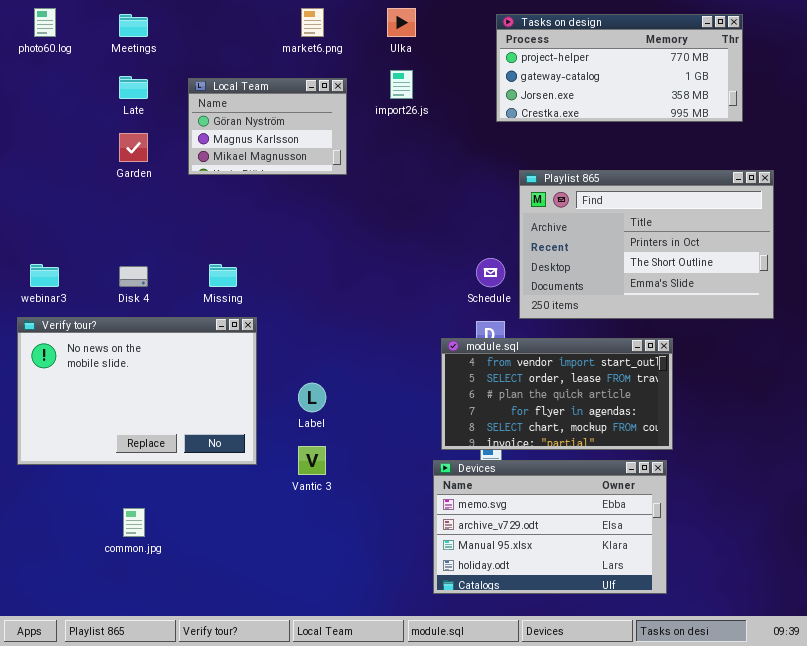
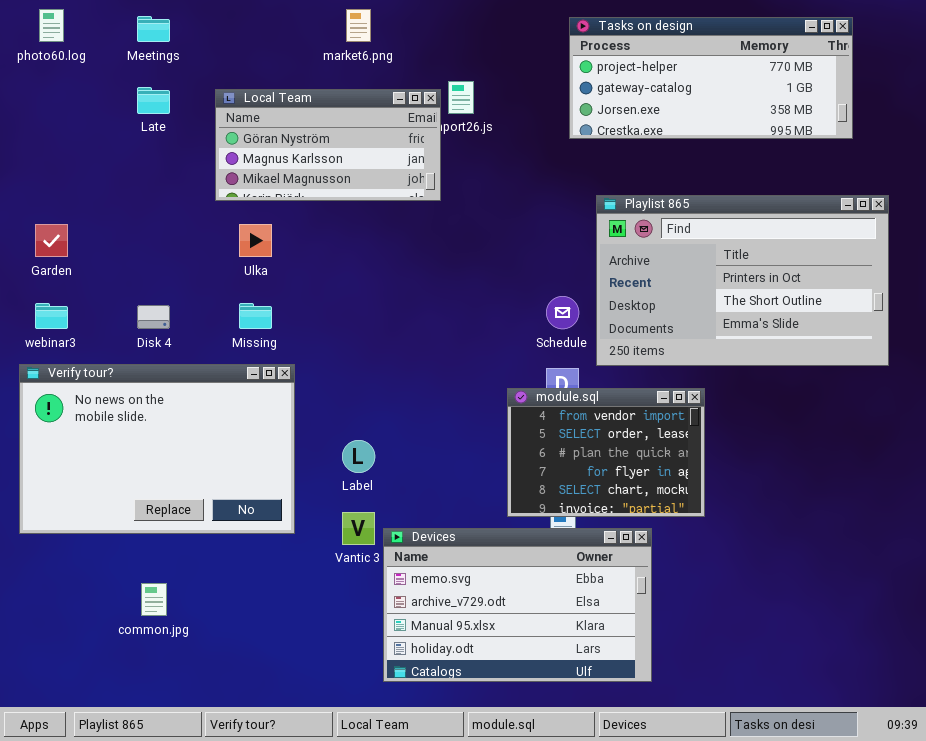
Ulka: [387,8,416,37] -> [239,224,272,257], moved
Local Team: [188,78,347,175] -> [215,89,441,201], resized
Garden: [119,133,148,162] -> [35,224,68,257], moved
module.sql: [441,338,673,450] -> [507,388,705,517], resized
Devices: [433,460,667,594] -> [383,528,652,682], moved

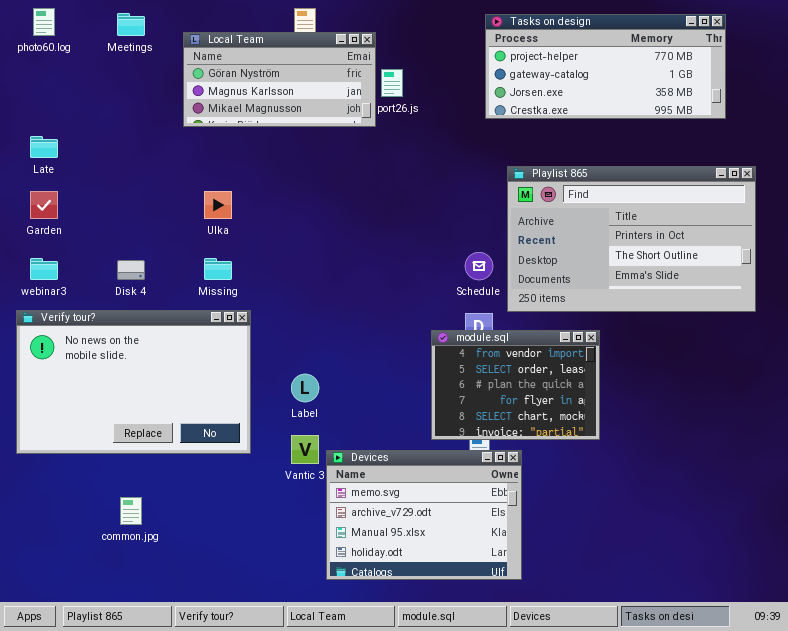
Late: [137,87,170,114] -> [30,136,58,158], moved
Local Team: [215,89,441,201] -> [183,32,376,127], moved
Devices: [383,528,652,682] -> [326,450,522,580], resized

